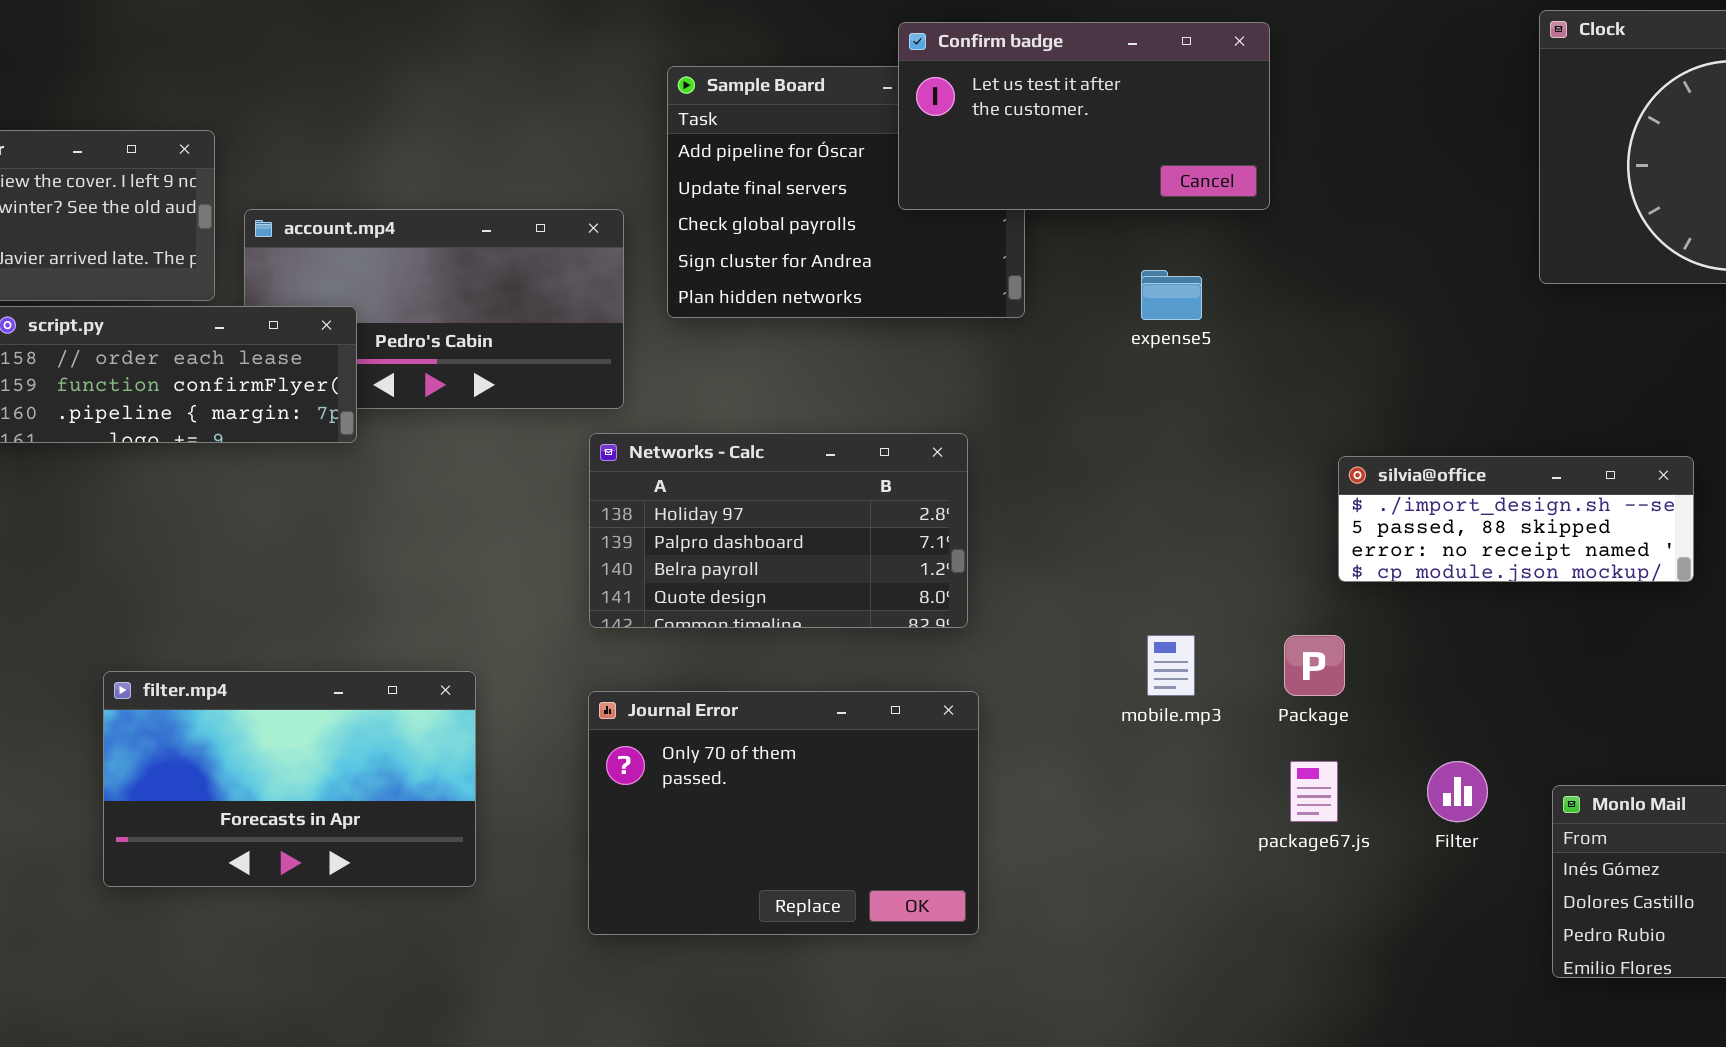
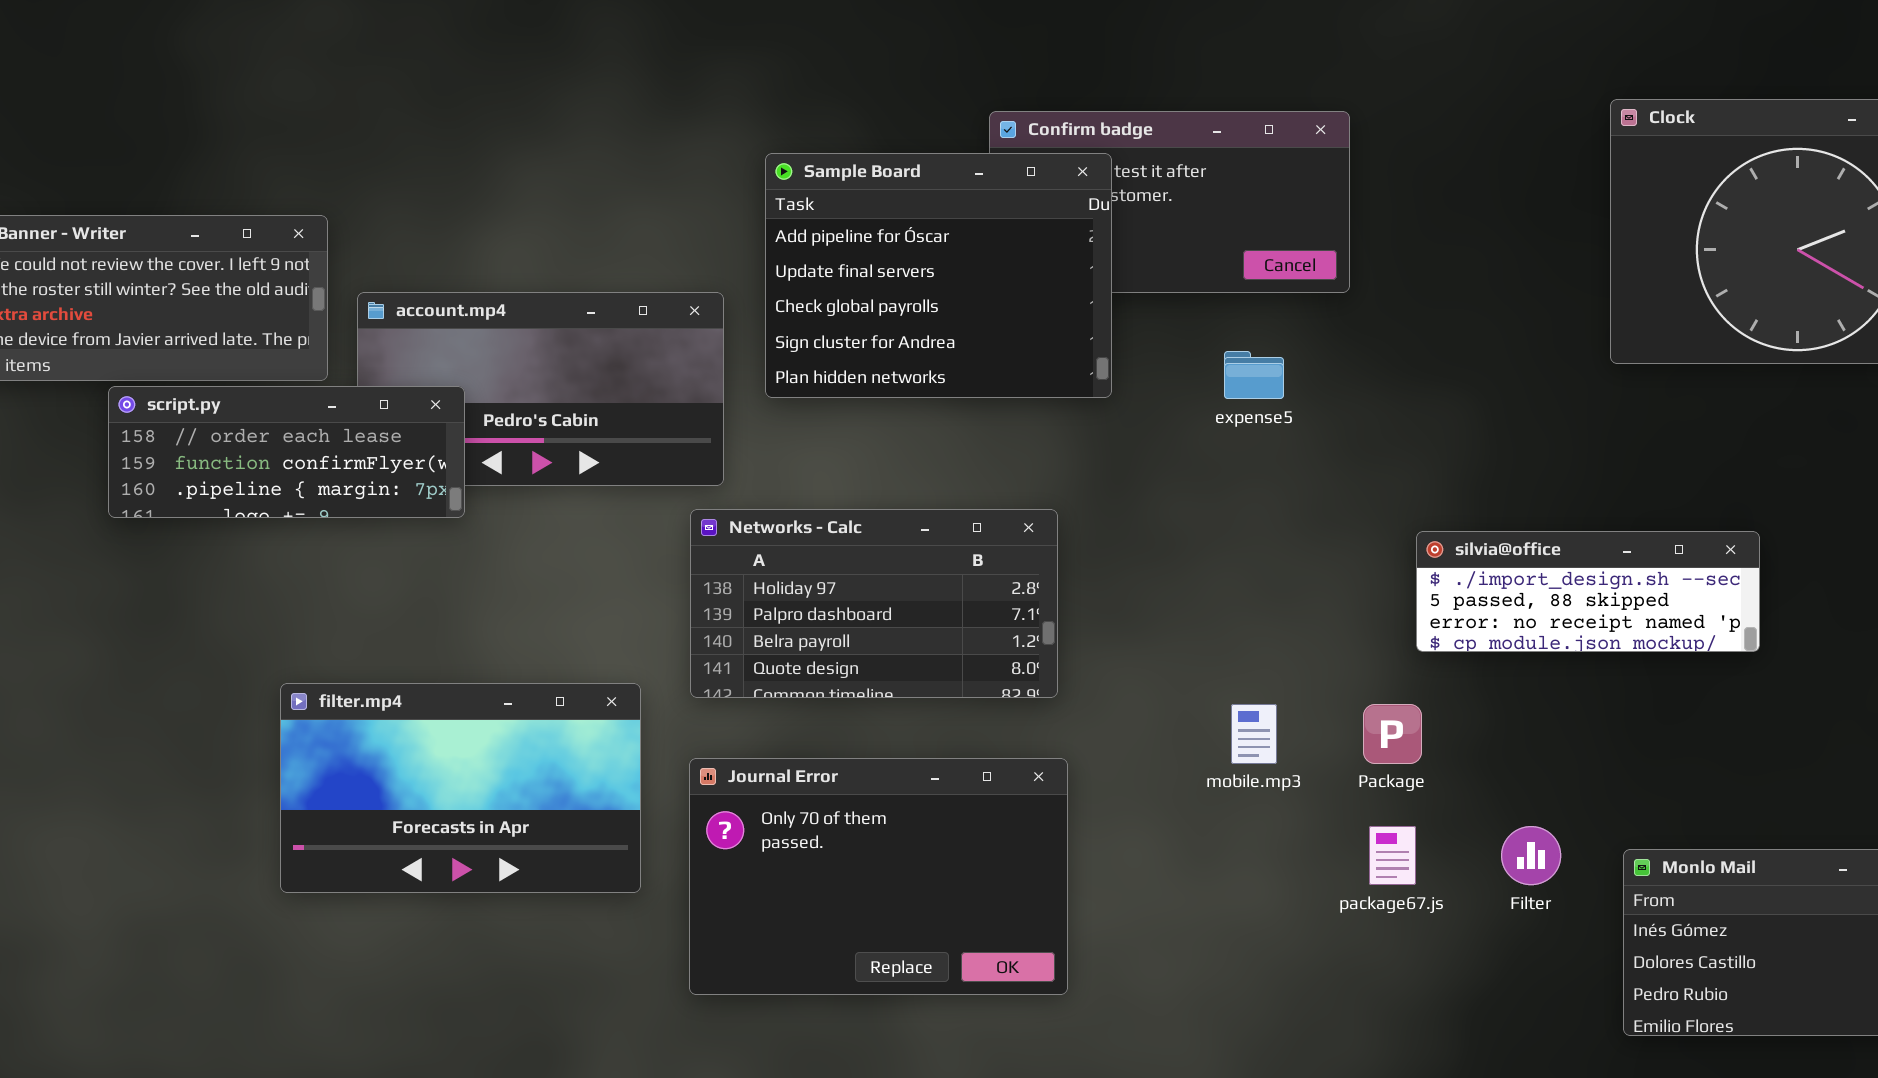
Sample Board: [667,66,1025,318] -> [765,153,1112,398], raised
filter.mp4: [103,671,476,887] -> [280,683,641,893], moved

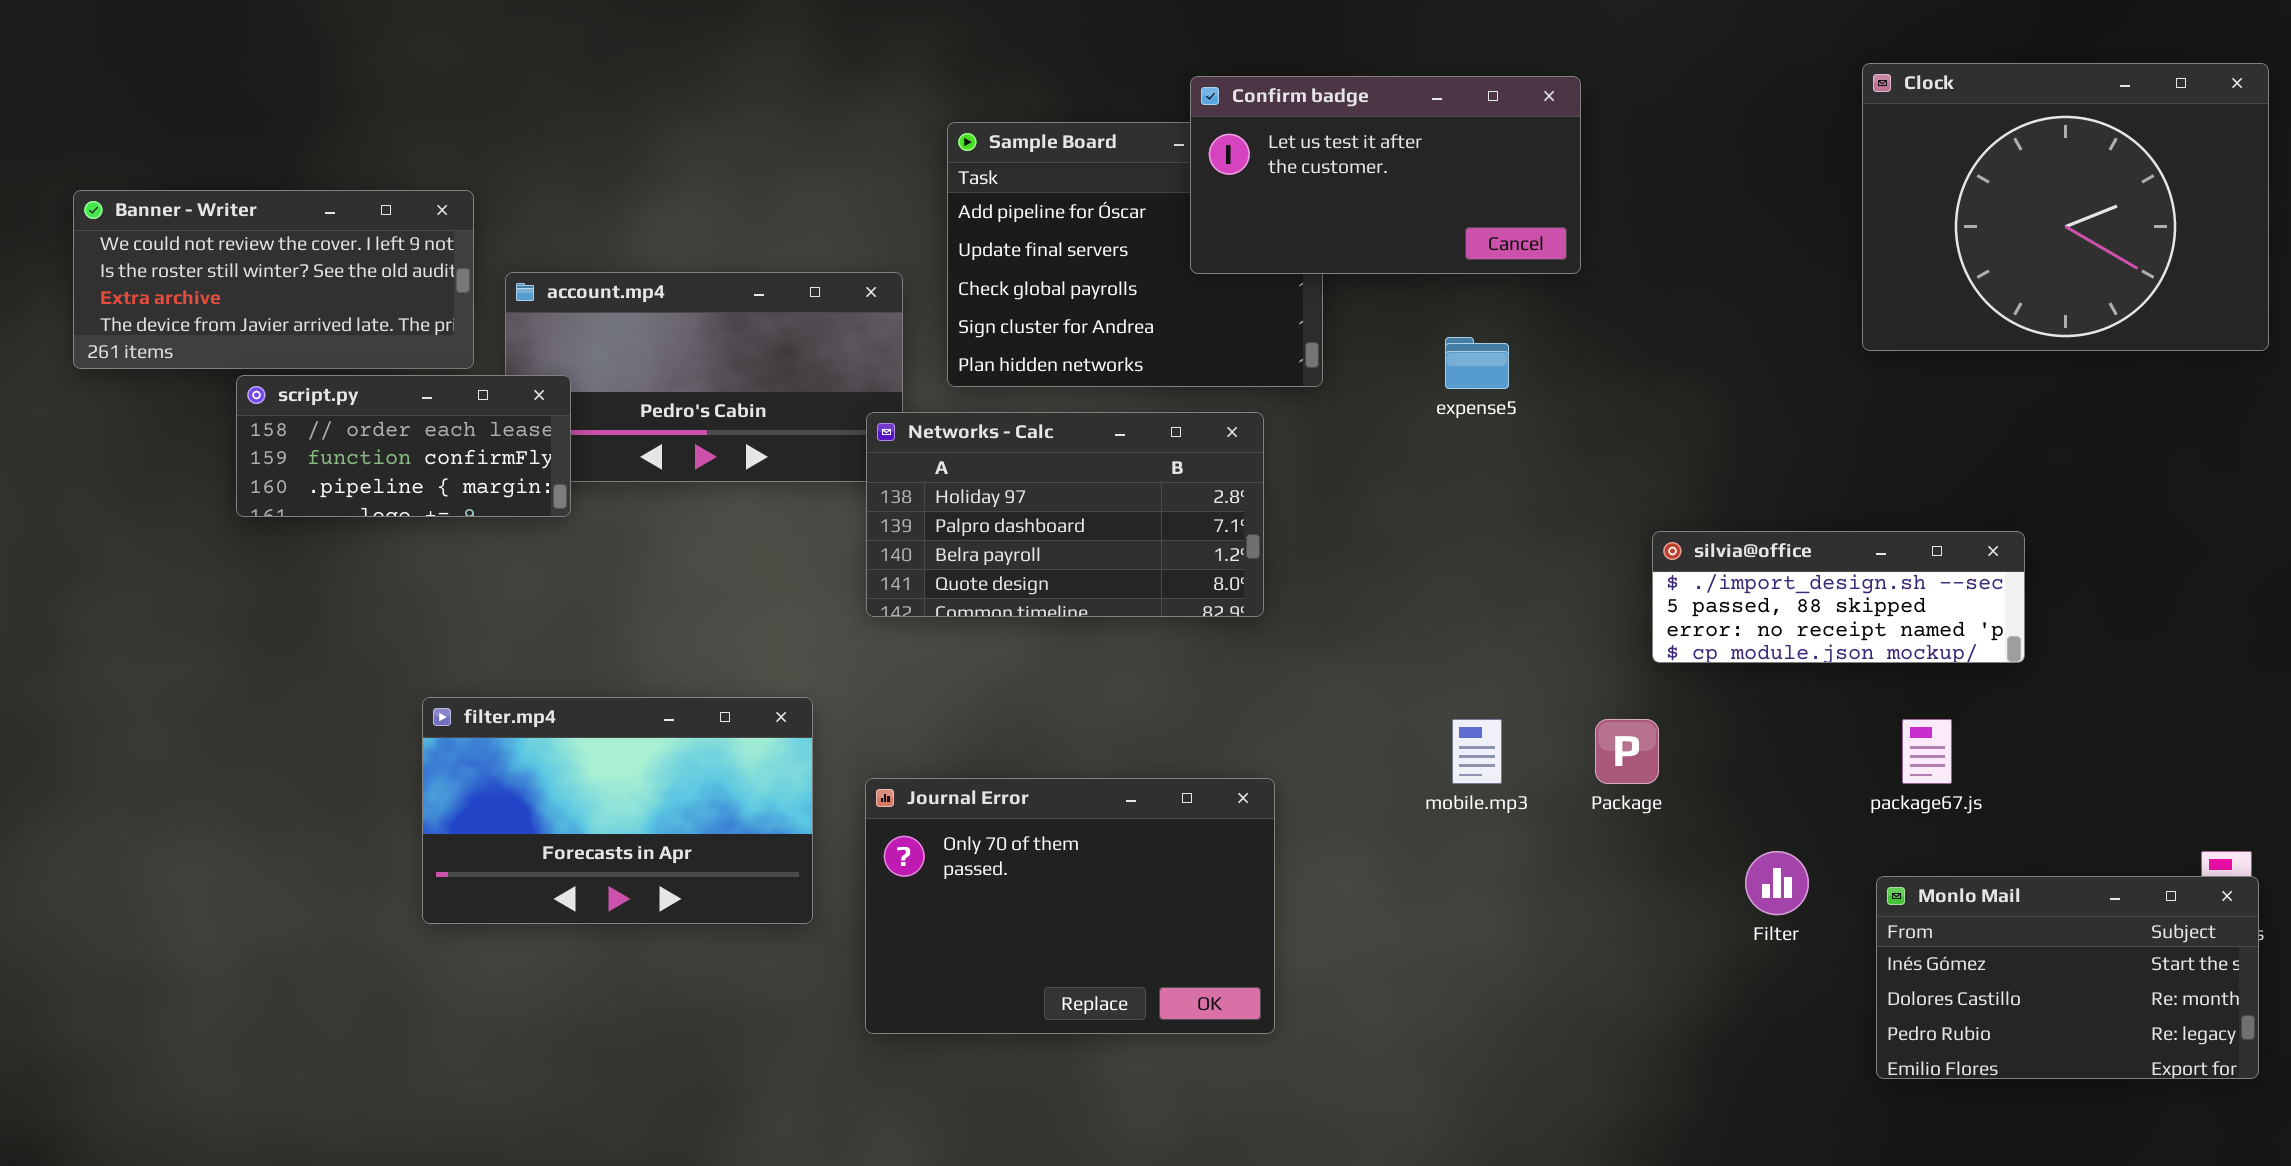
Confirm badge: [989,111,1350,293] -> [1190,76,1581,274], raised
script.py: [108,386,465,518] -> [236,375,571,517], resized
Networks - Calc: [690,509,1058,698] -> [866,412,1264,617], moved
package67.js: [1369,826,1416,885] -> [1902,719,1952,784], moved

